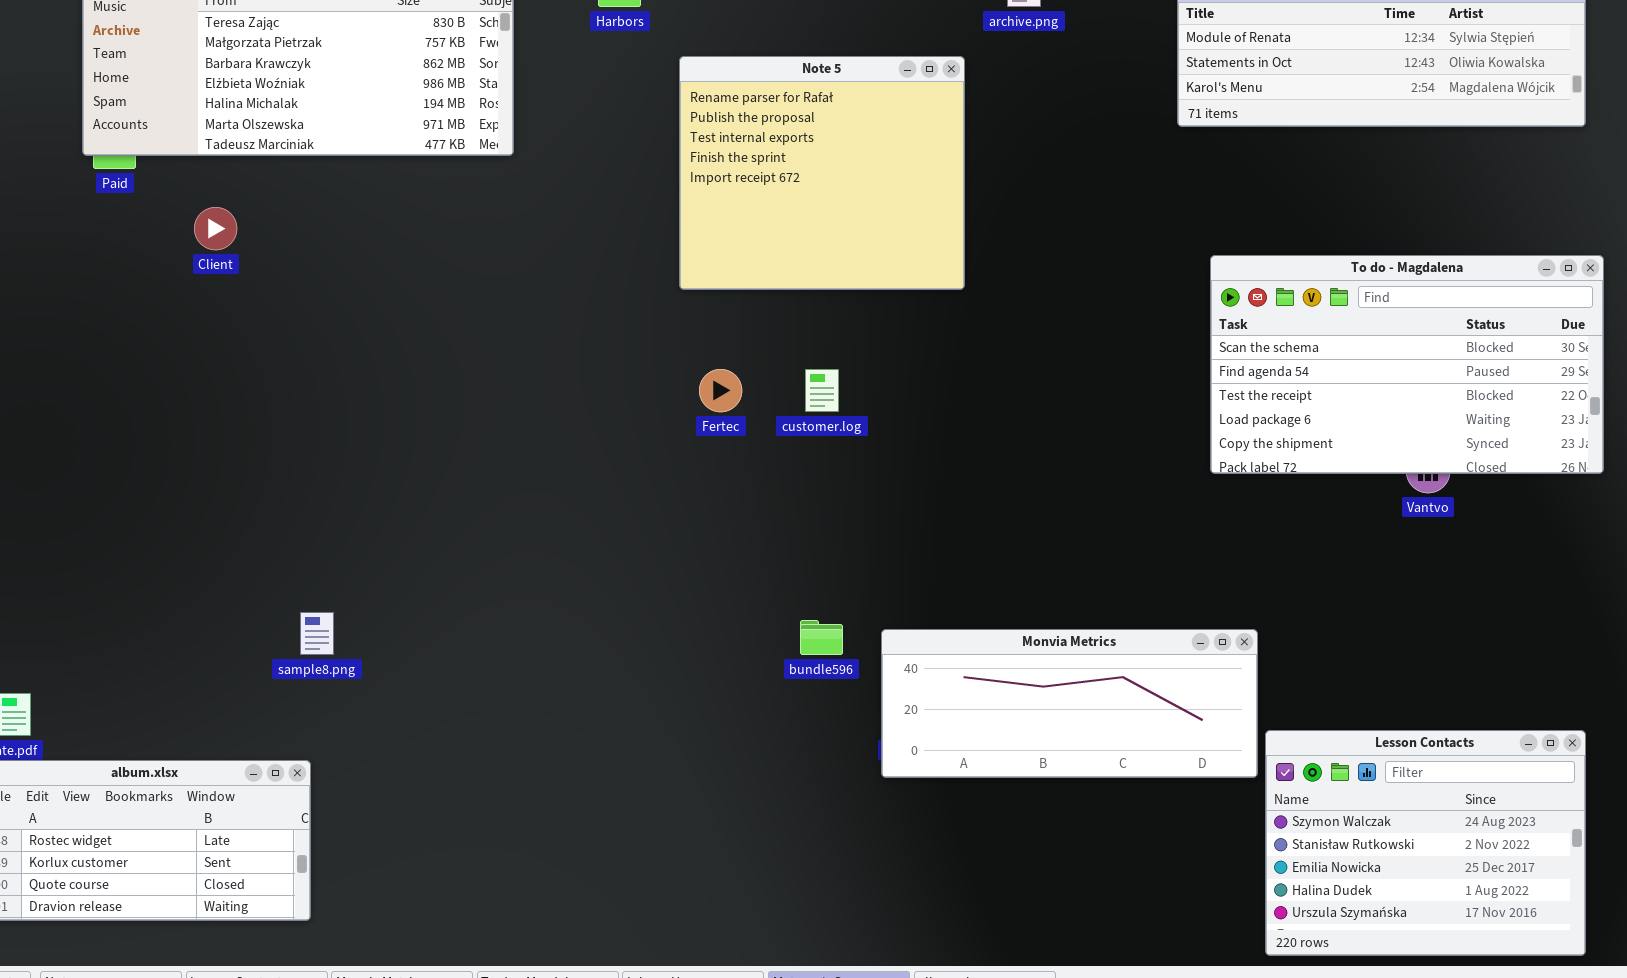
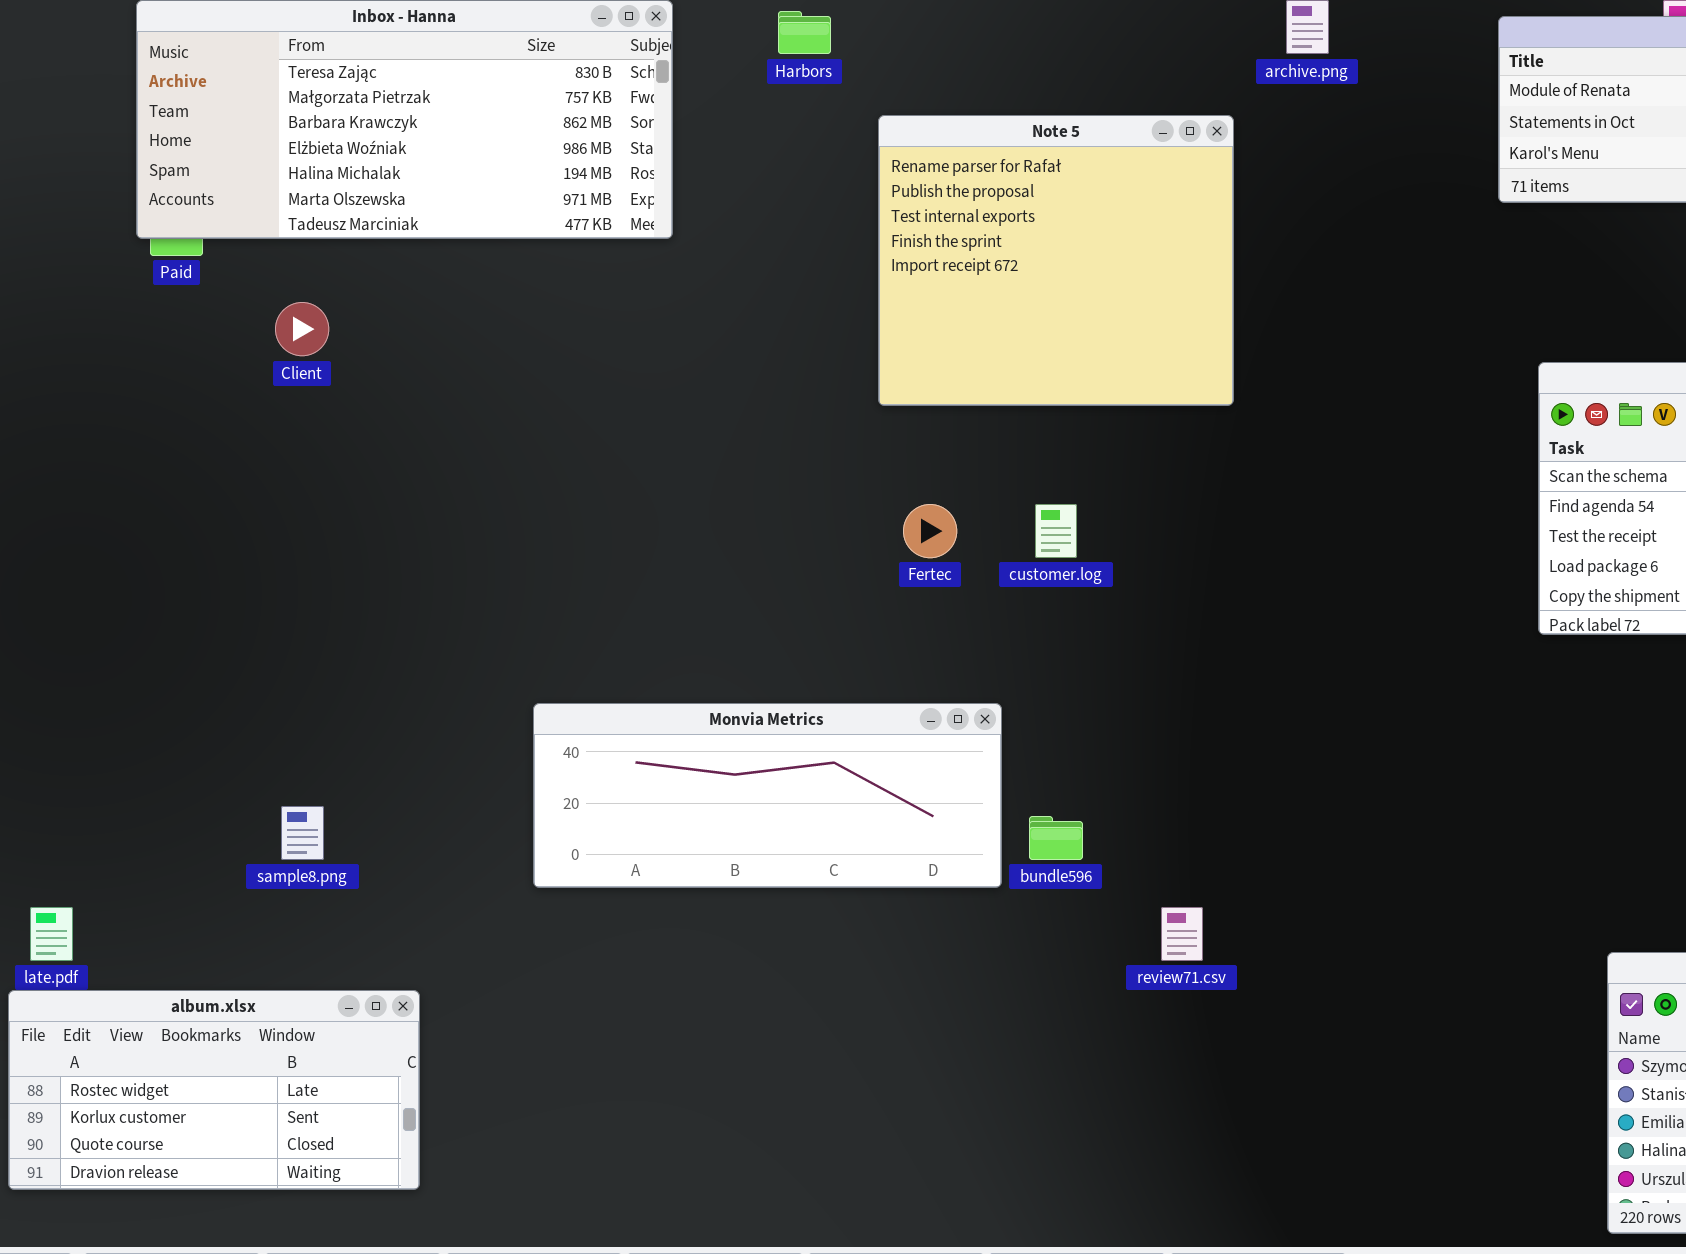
sample8.png: [300,612,334,655] -> [281,806,324,860], moved
Monvia Metrics: [881,629,1258,778] -> [533,703,1002,888], moved

